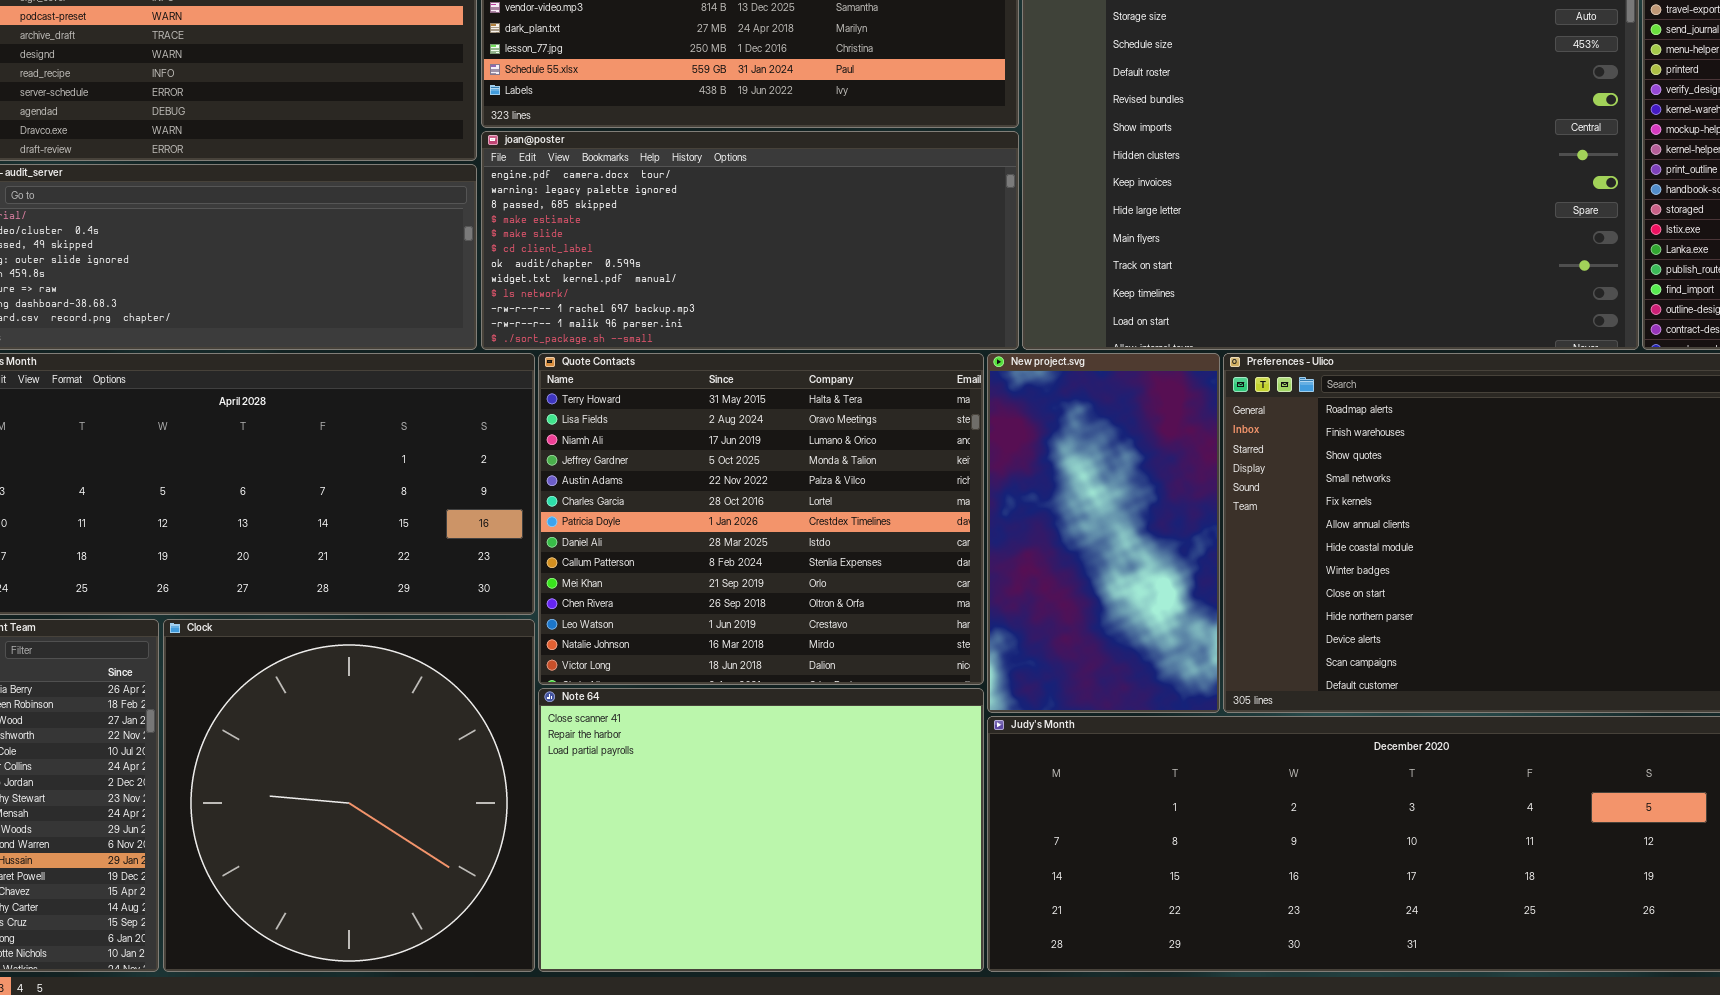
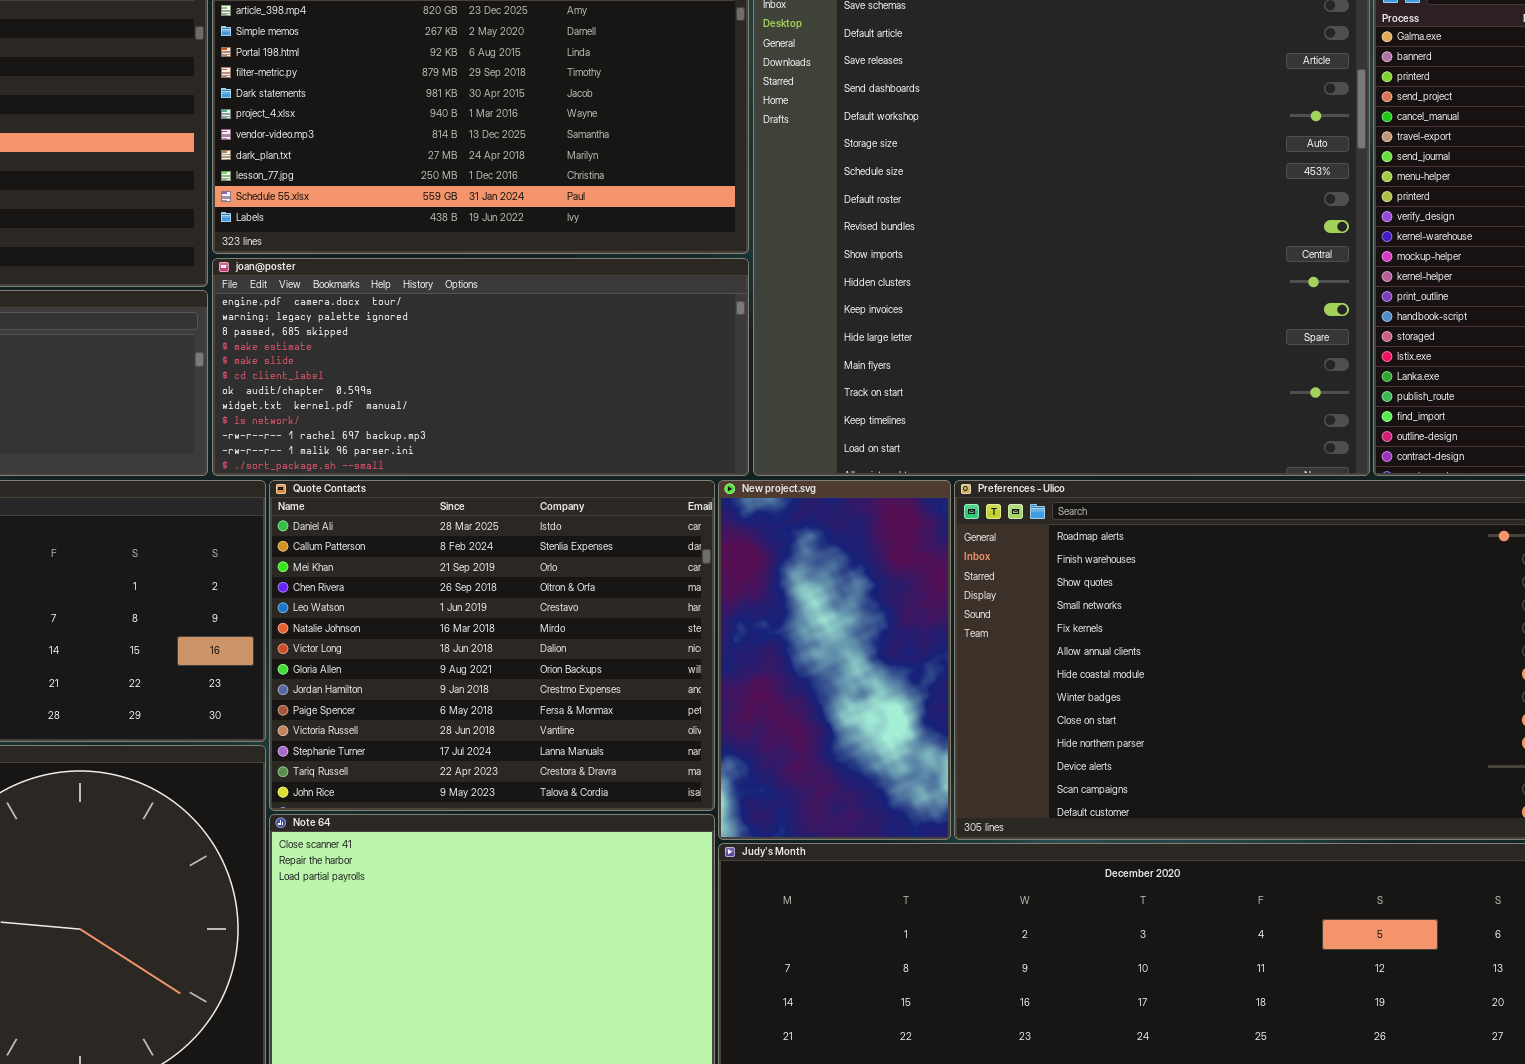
Quote Contacts: [538,353,984,685] -> [269,480,715,811], scrolled down 7 rows

